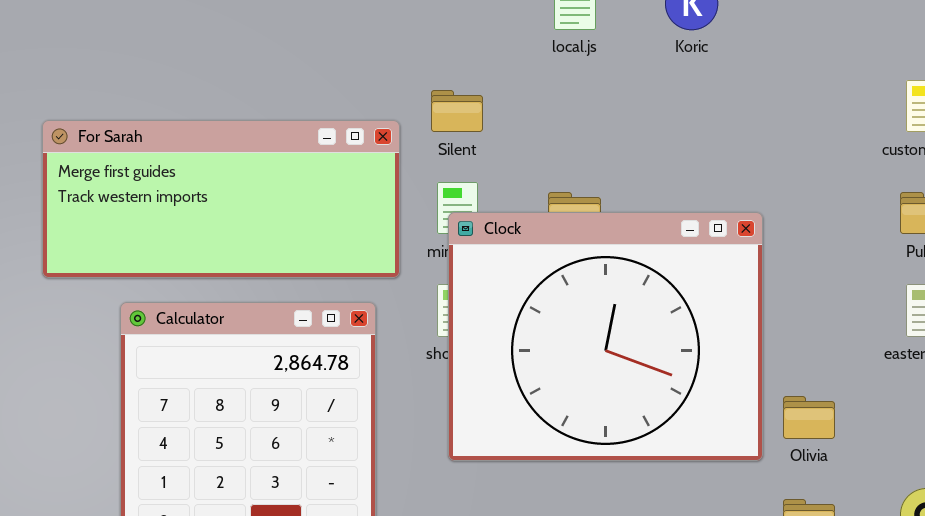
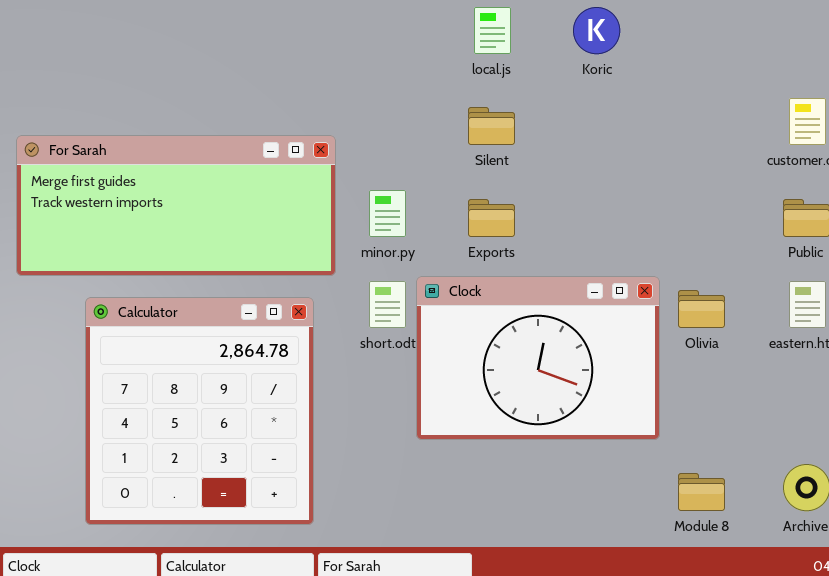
Silent: [431,90,483,132] -> [468,107,515,145], moved
Clock: [448,212,763,461] -> [416,276,660,440], resized
Olivia: [783,396,835,439] -> [678,290,725,328], moved

